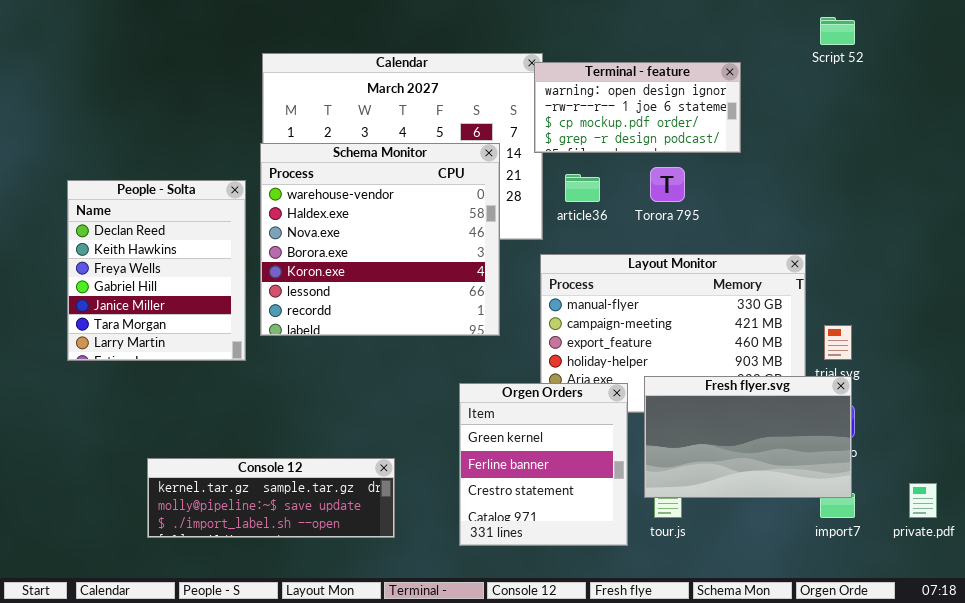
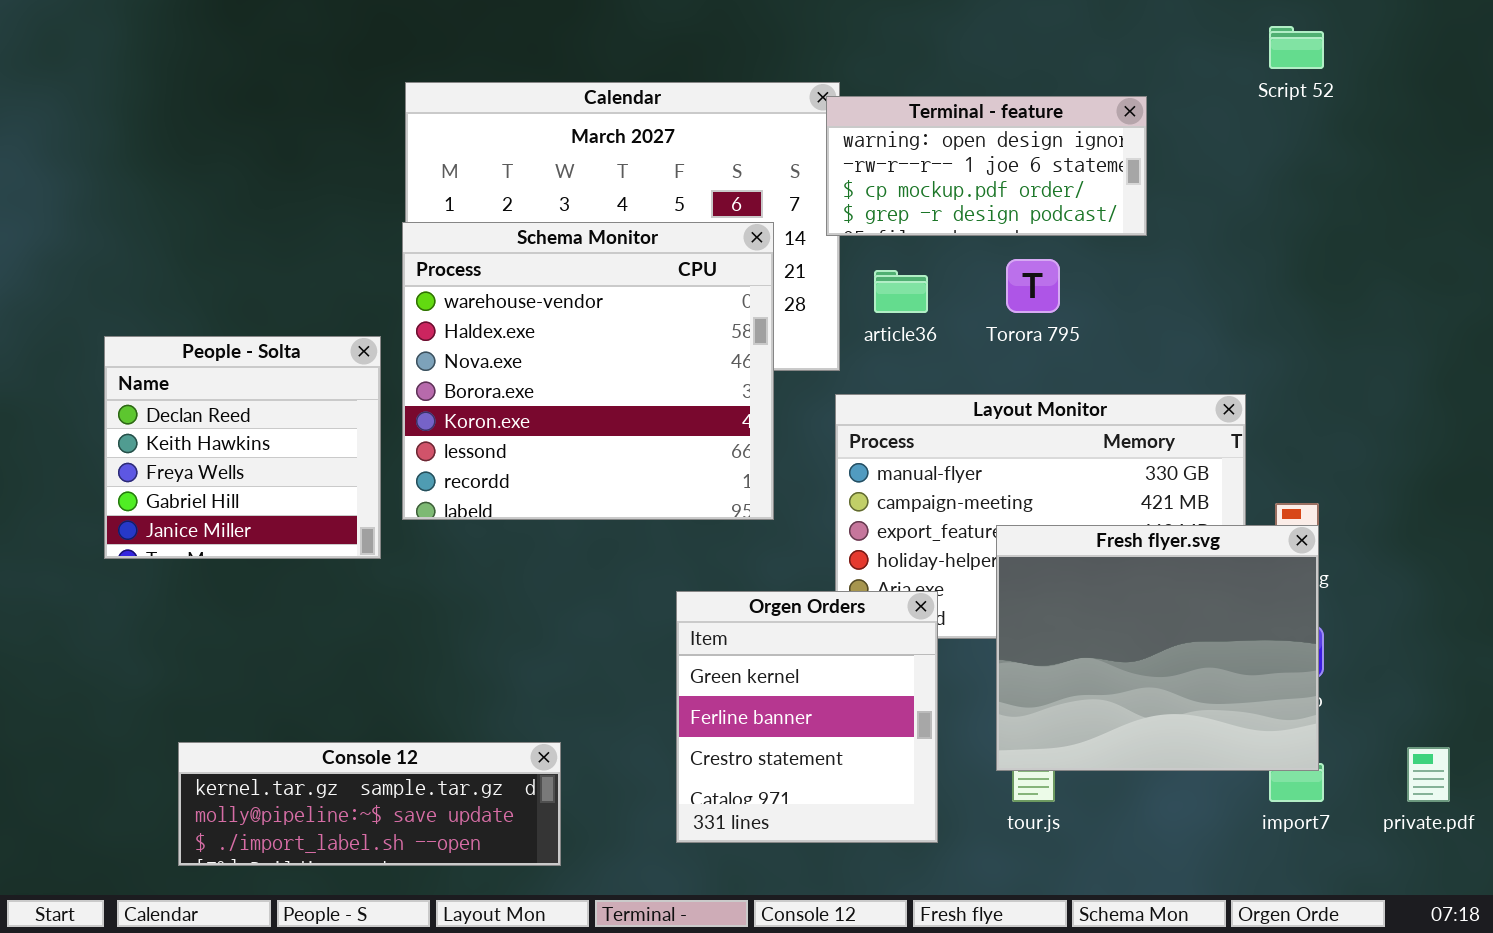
People - Solta: [67,180,246,361] -> [104,336,381,559], resized
Fresh flyer.svg: [644,376,852,498] -> [996,525,1319,771], resized
Orgen Orders: [459,383,628,546] -> [676,591,938,843], moved
Console 12: [147,458,395,538] -> [178,742,561,866], moved

